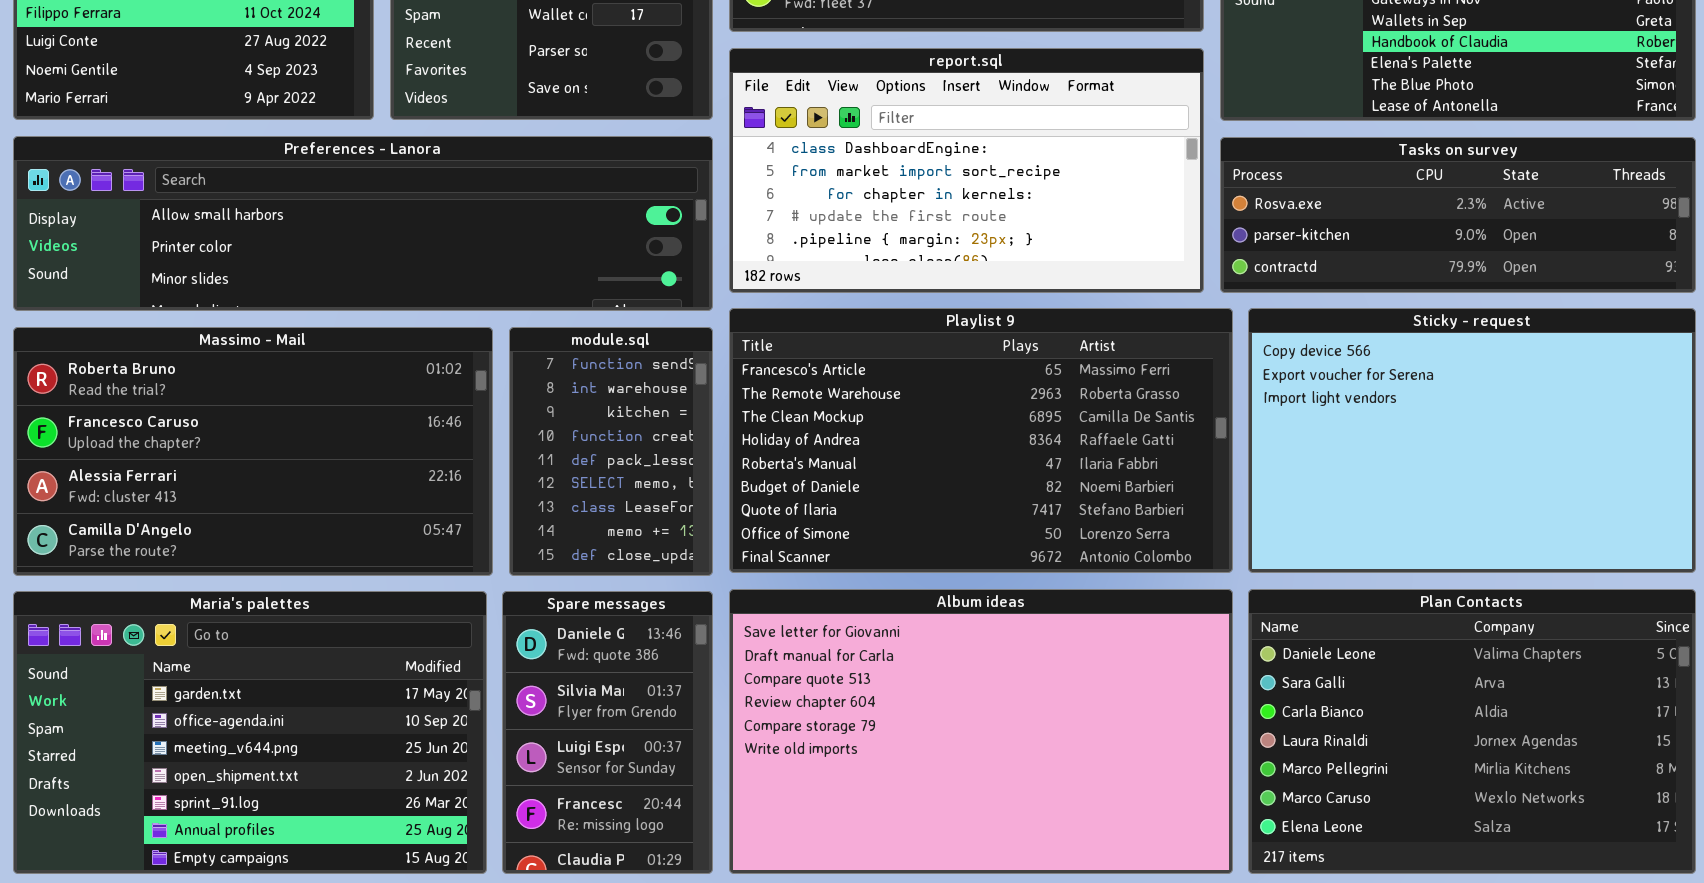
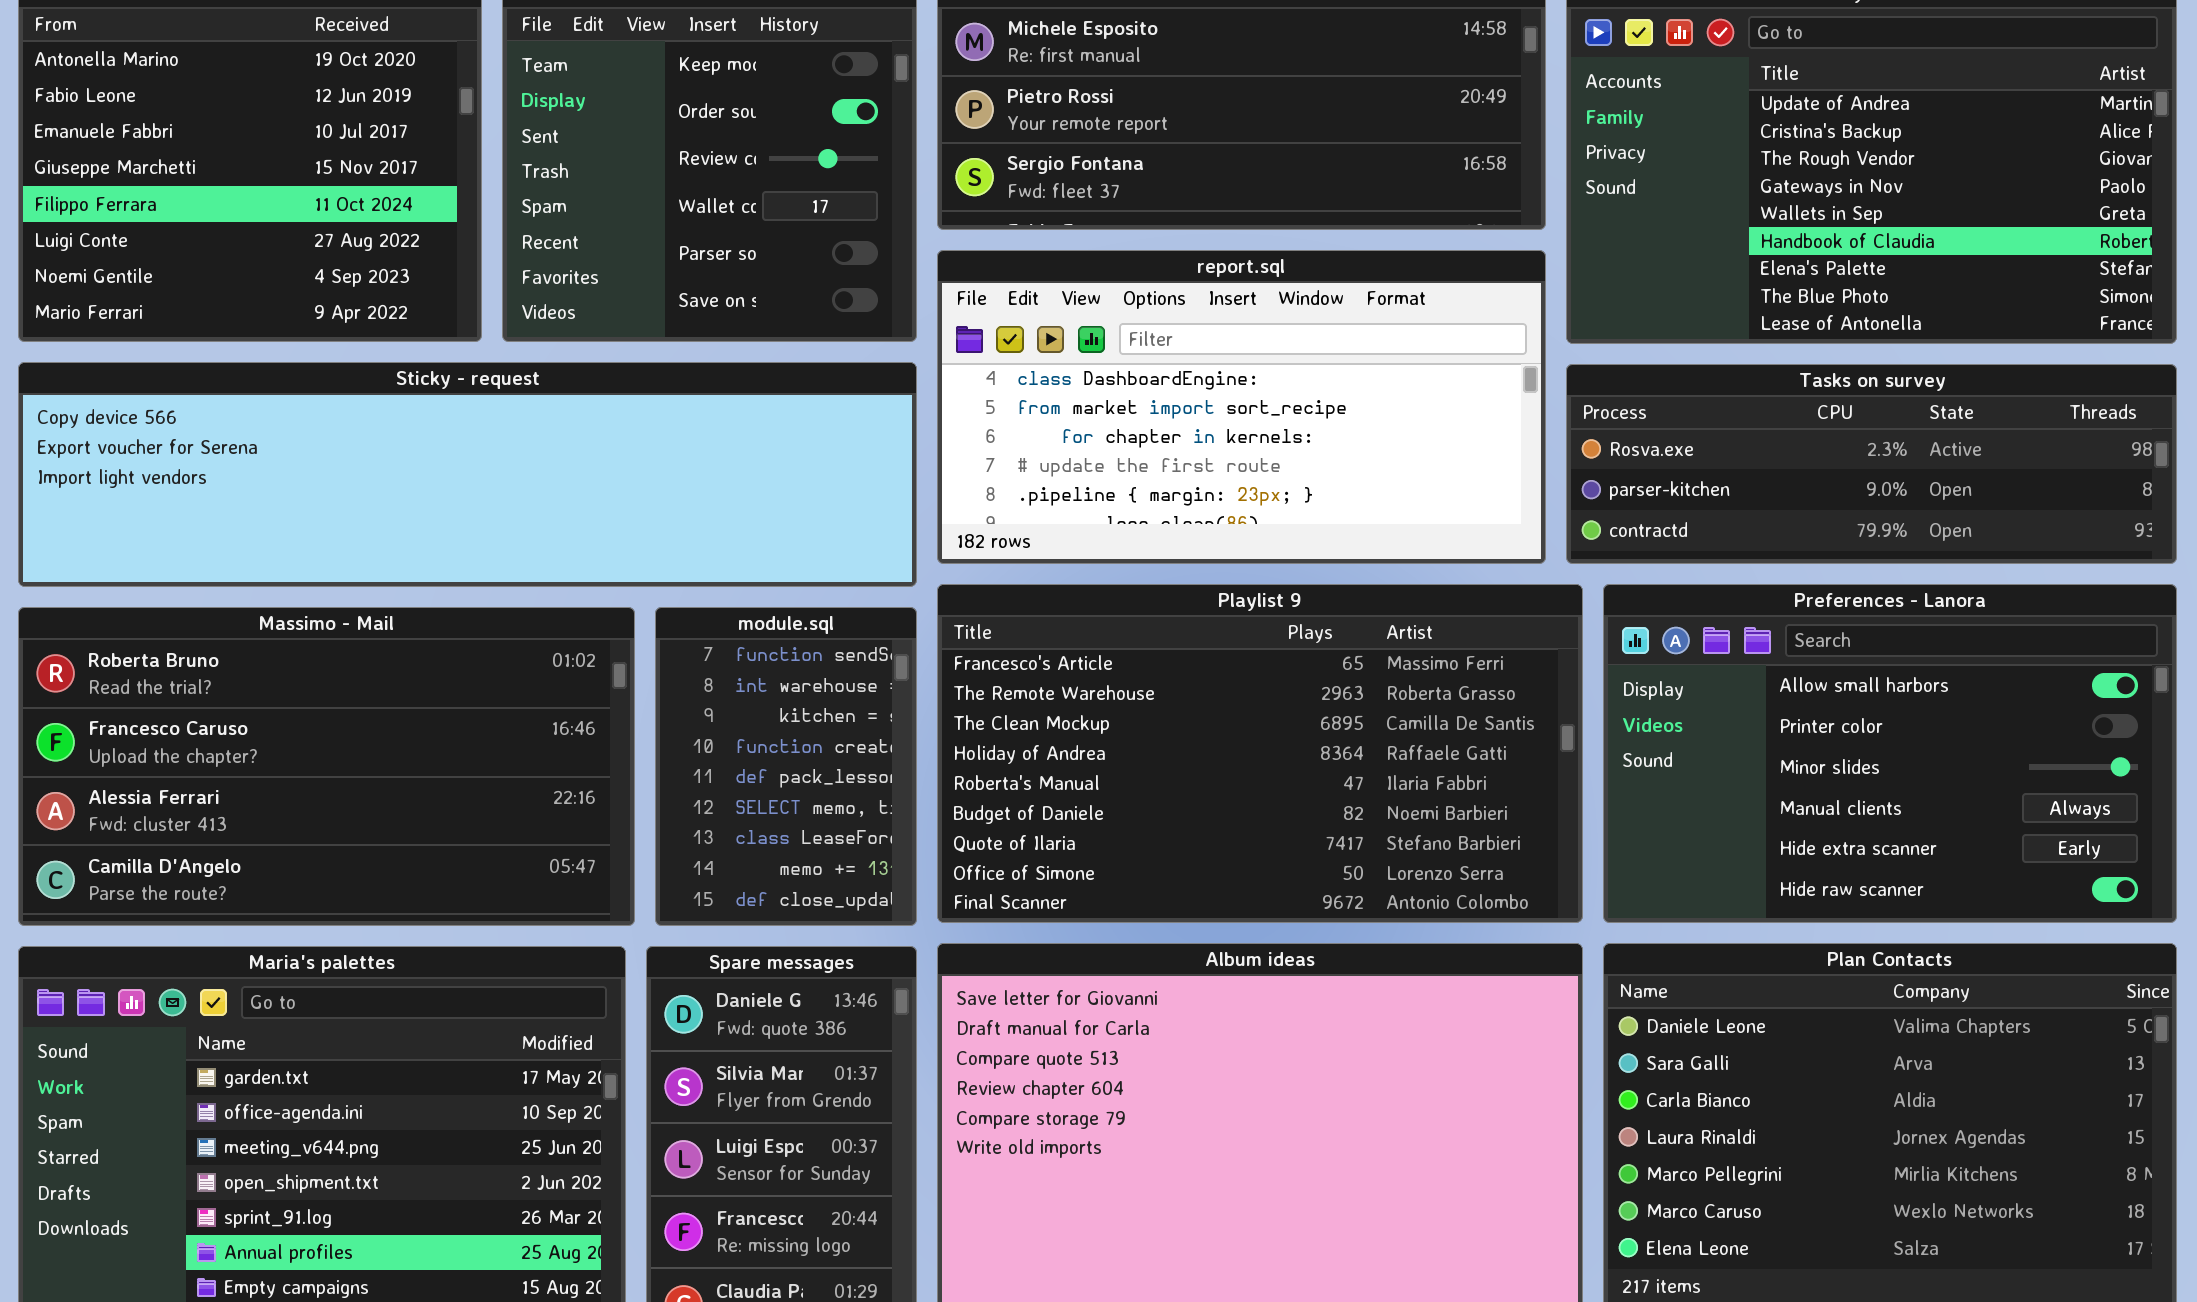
Preferences - Lanora: [13,136,713,311] -> [1603,584,2177,923], moved, resized
Sticky - request: [1248,308,1696,573] -> [18,362,917,587], moved, resized

